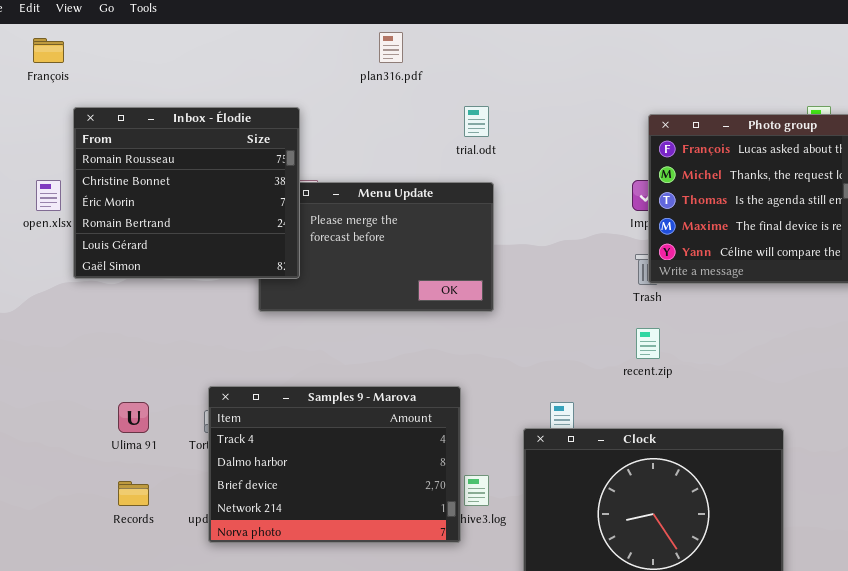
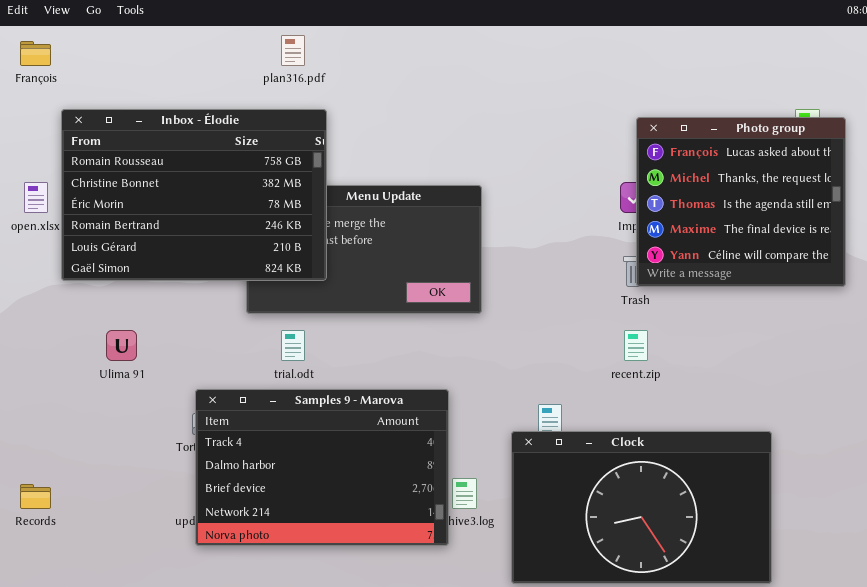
plan316.pdf: [379,32,403,63] -> [281,35,305,66], moved
trial.odt: [464,106,489,137] -> [281,330,305,361], moved
Inbox - Élodie: [73,107,300,279] -> [61,109,327,281], resized
Ulima 91: [118,402,149,433] -> [106,330,137,361], moved
Records: [118,481,149,506] -> [20,484,51,509], moved

